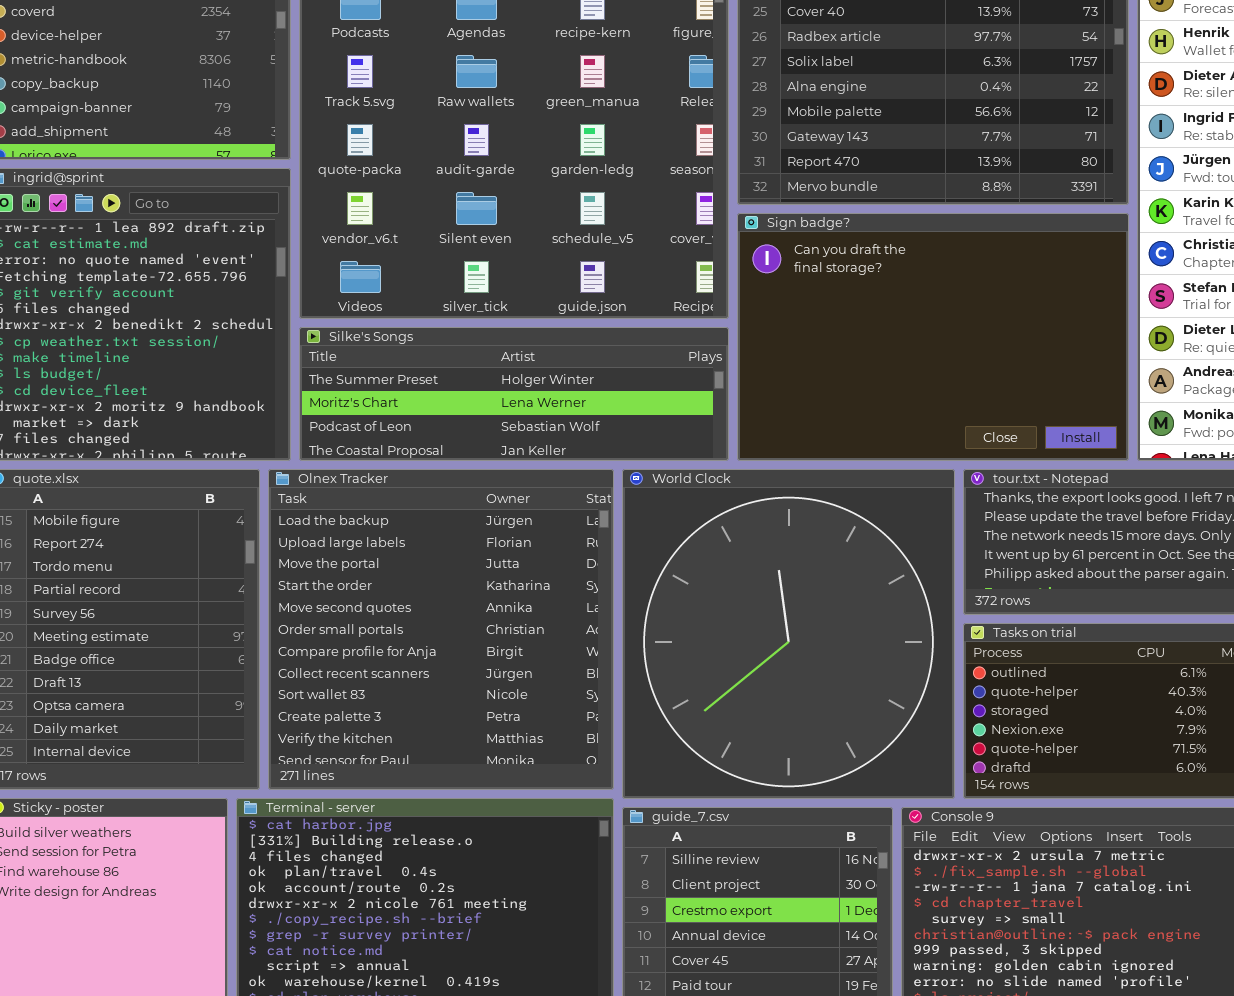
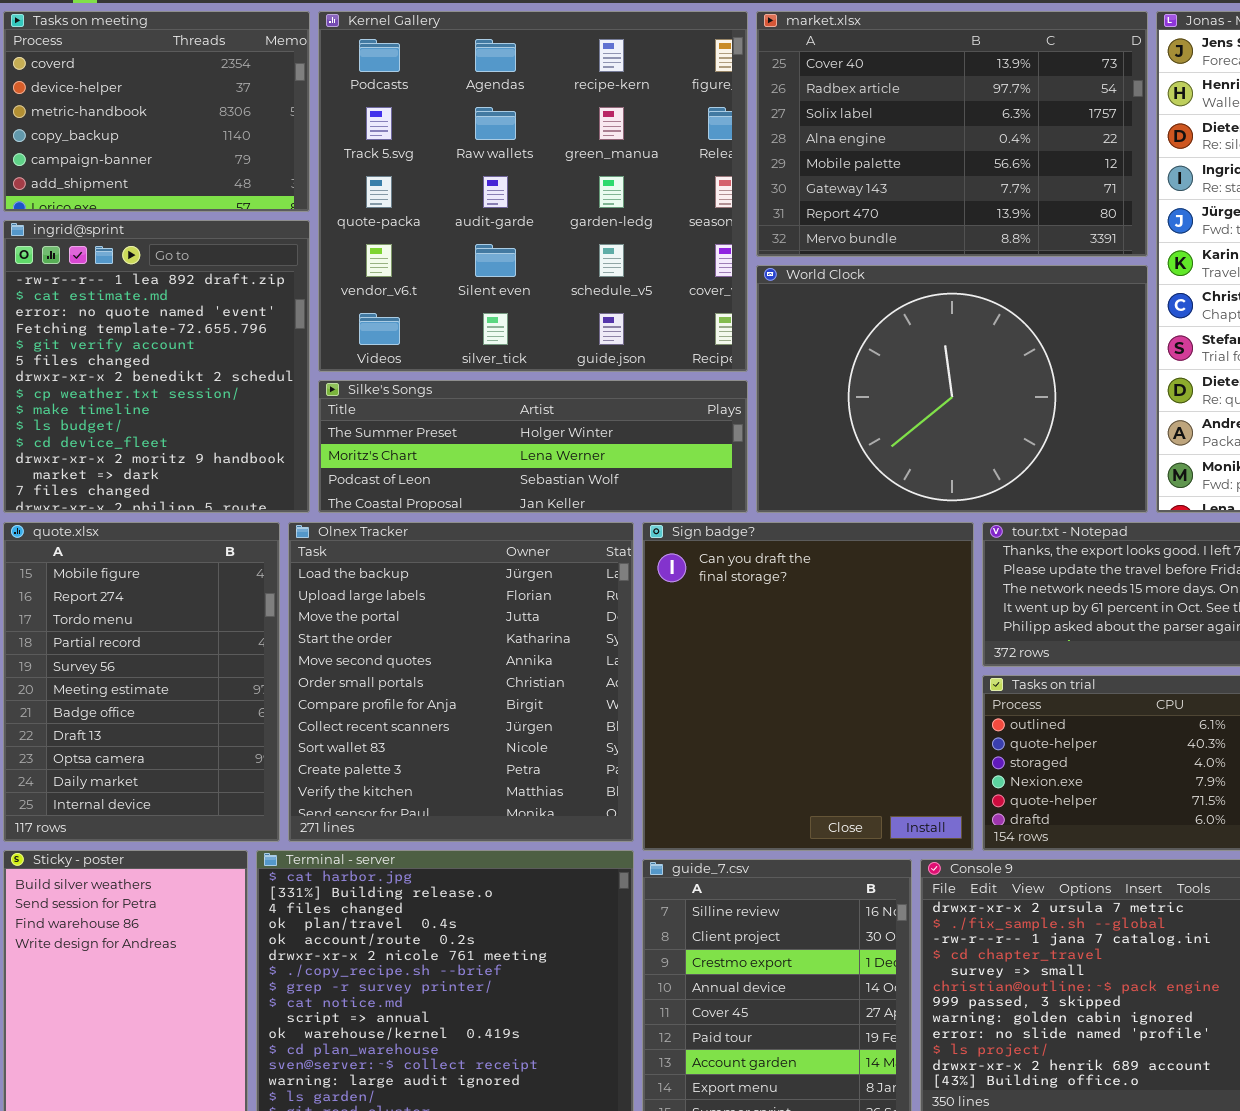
Sign badge?: [737,213,1129,461] -> [642,522,974,851], moved, resized
World Clock: [622,469,955,799] -> [756,265,1148,513], moved, resized

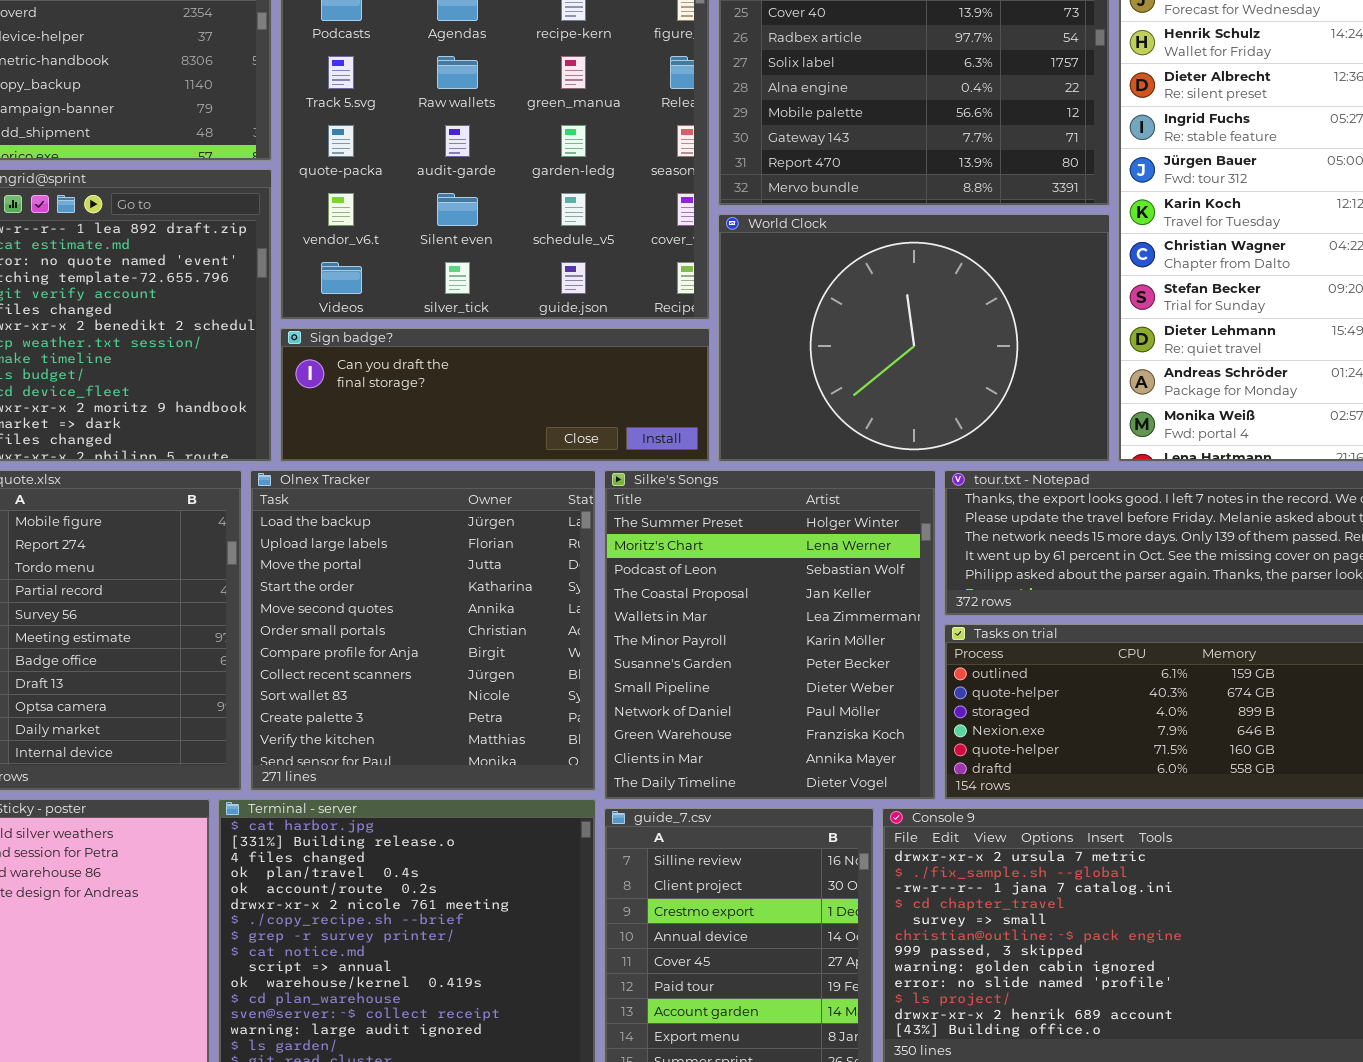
Silke's Songs: [318,380,748,513] -> [604,470,936,800], moved, resized
Sign badge?: [642,522,974,851] -> [280,328,710,462], moved, resized

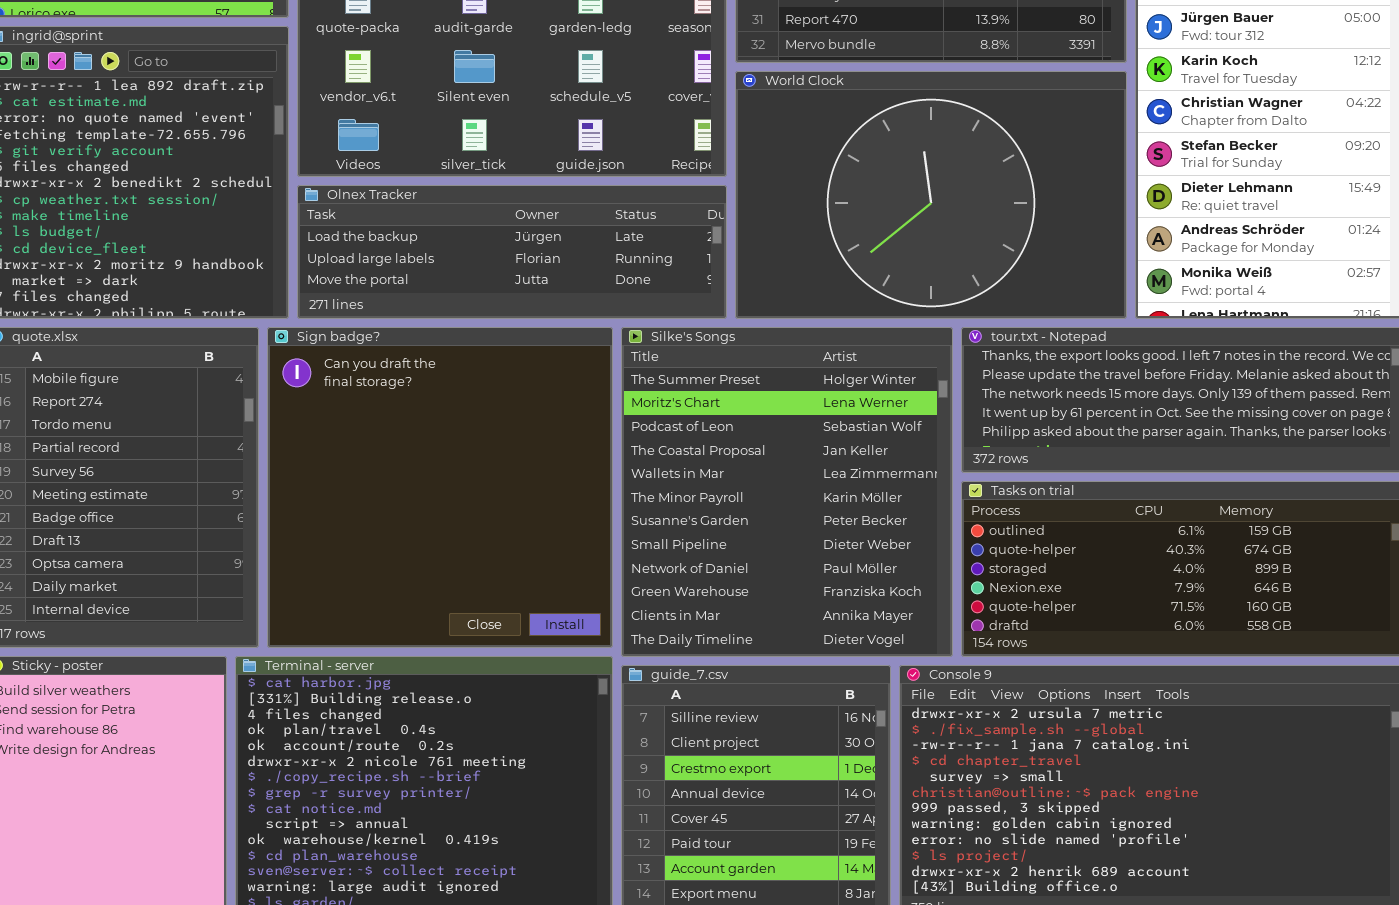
Sign badge?: [280,328,710,462] -> [267,327,613,648], moved, resized
Olnex Tracker: [250,470,596,791] -> [297,185,727,319], moved, resized

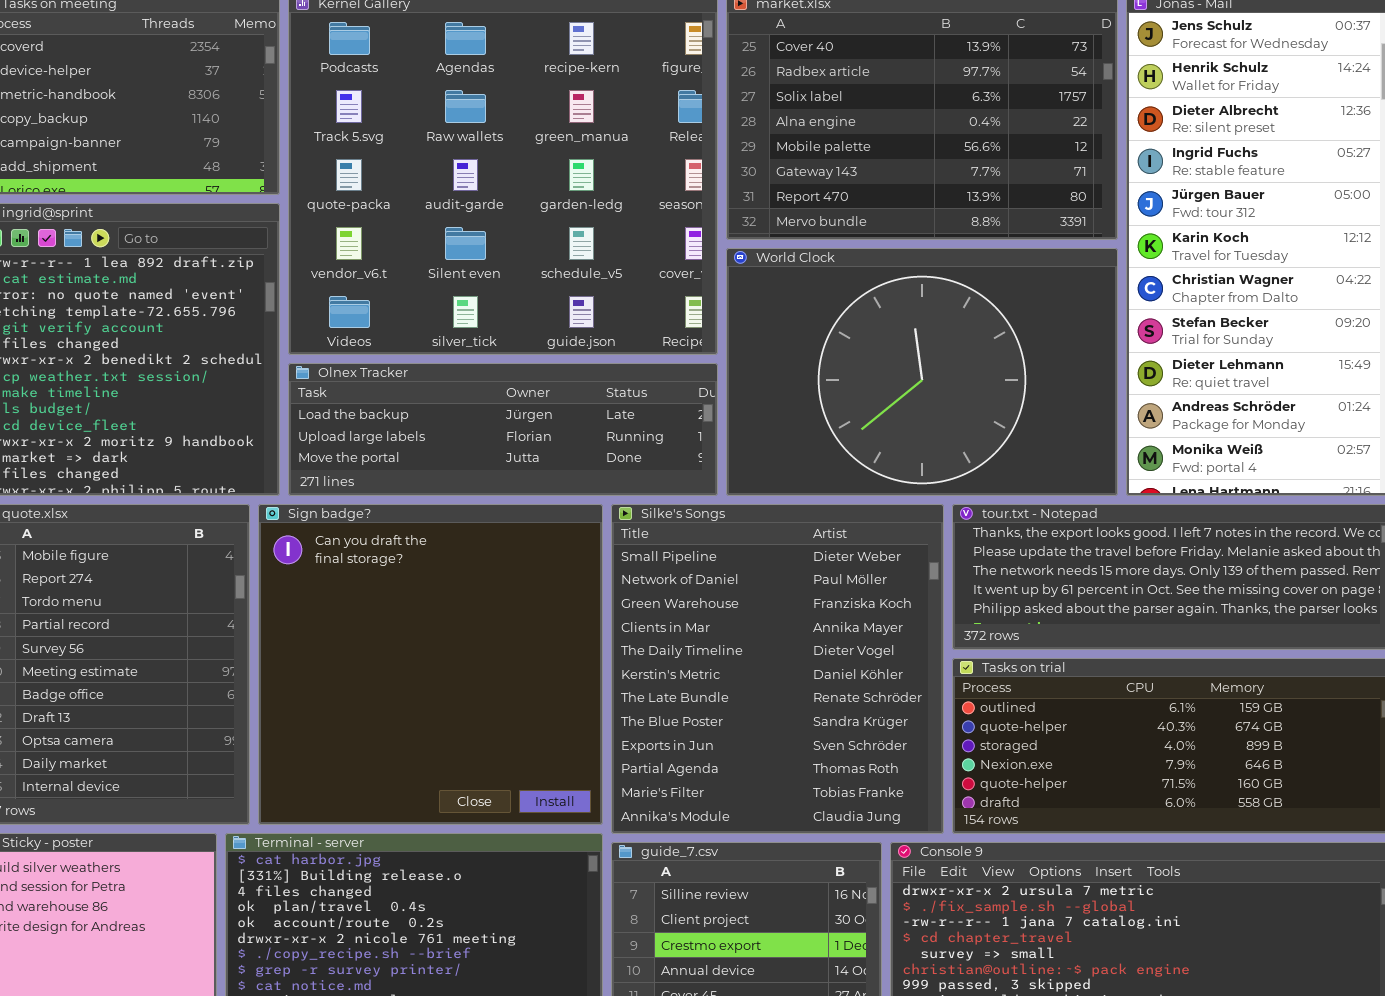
Silke's Songs: [621,327,953,657] -> [611,504,944,834], scrolled down 7 rows

